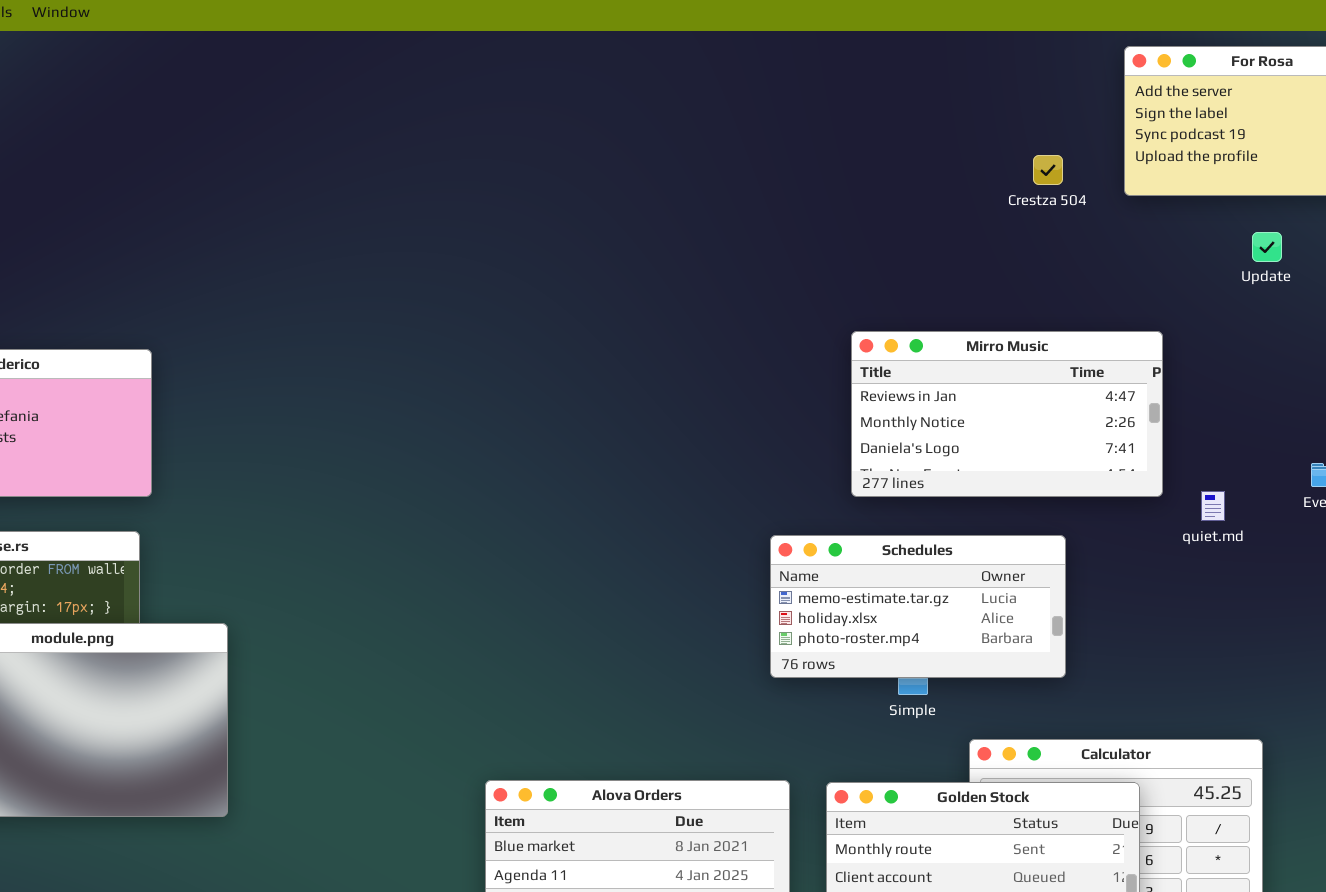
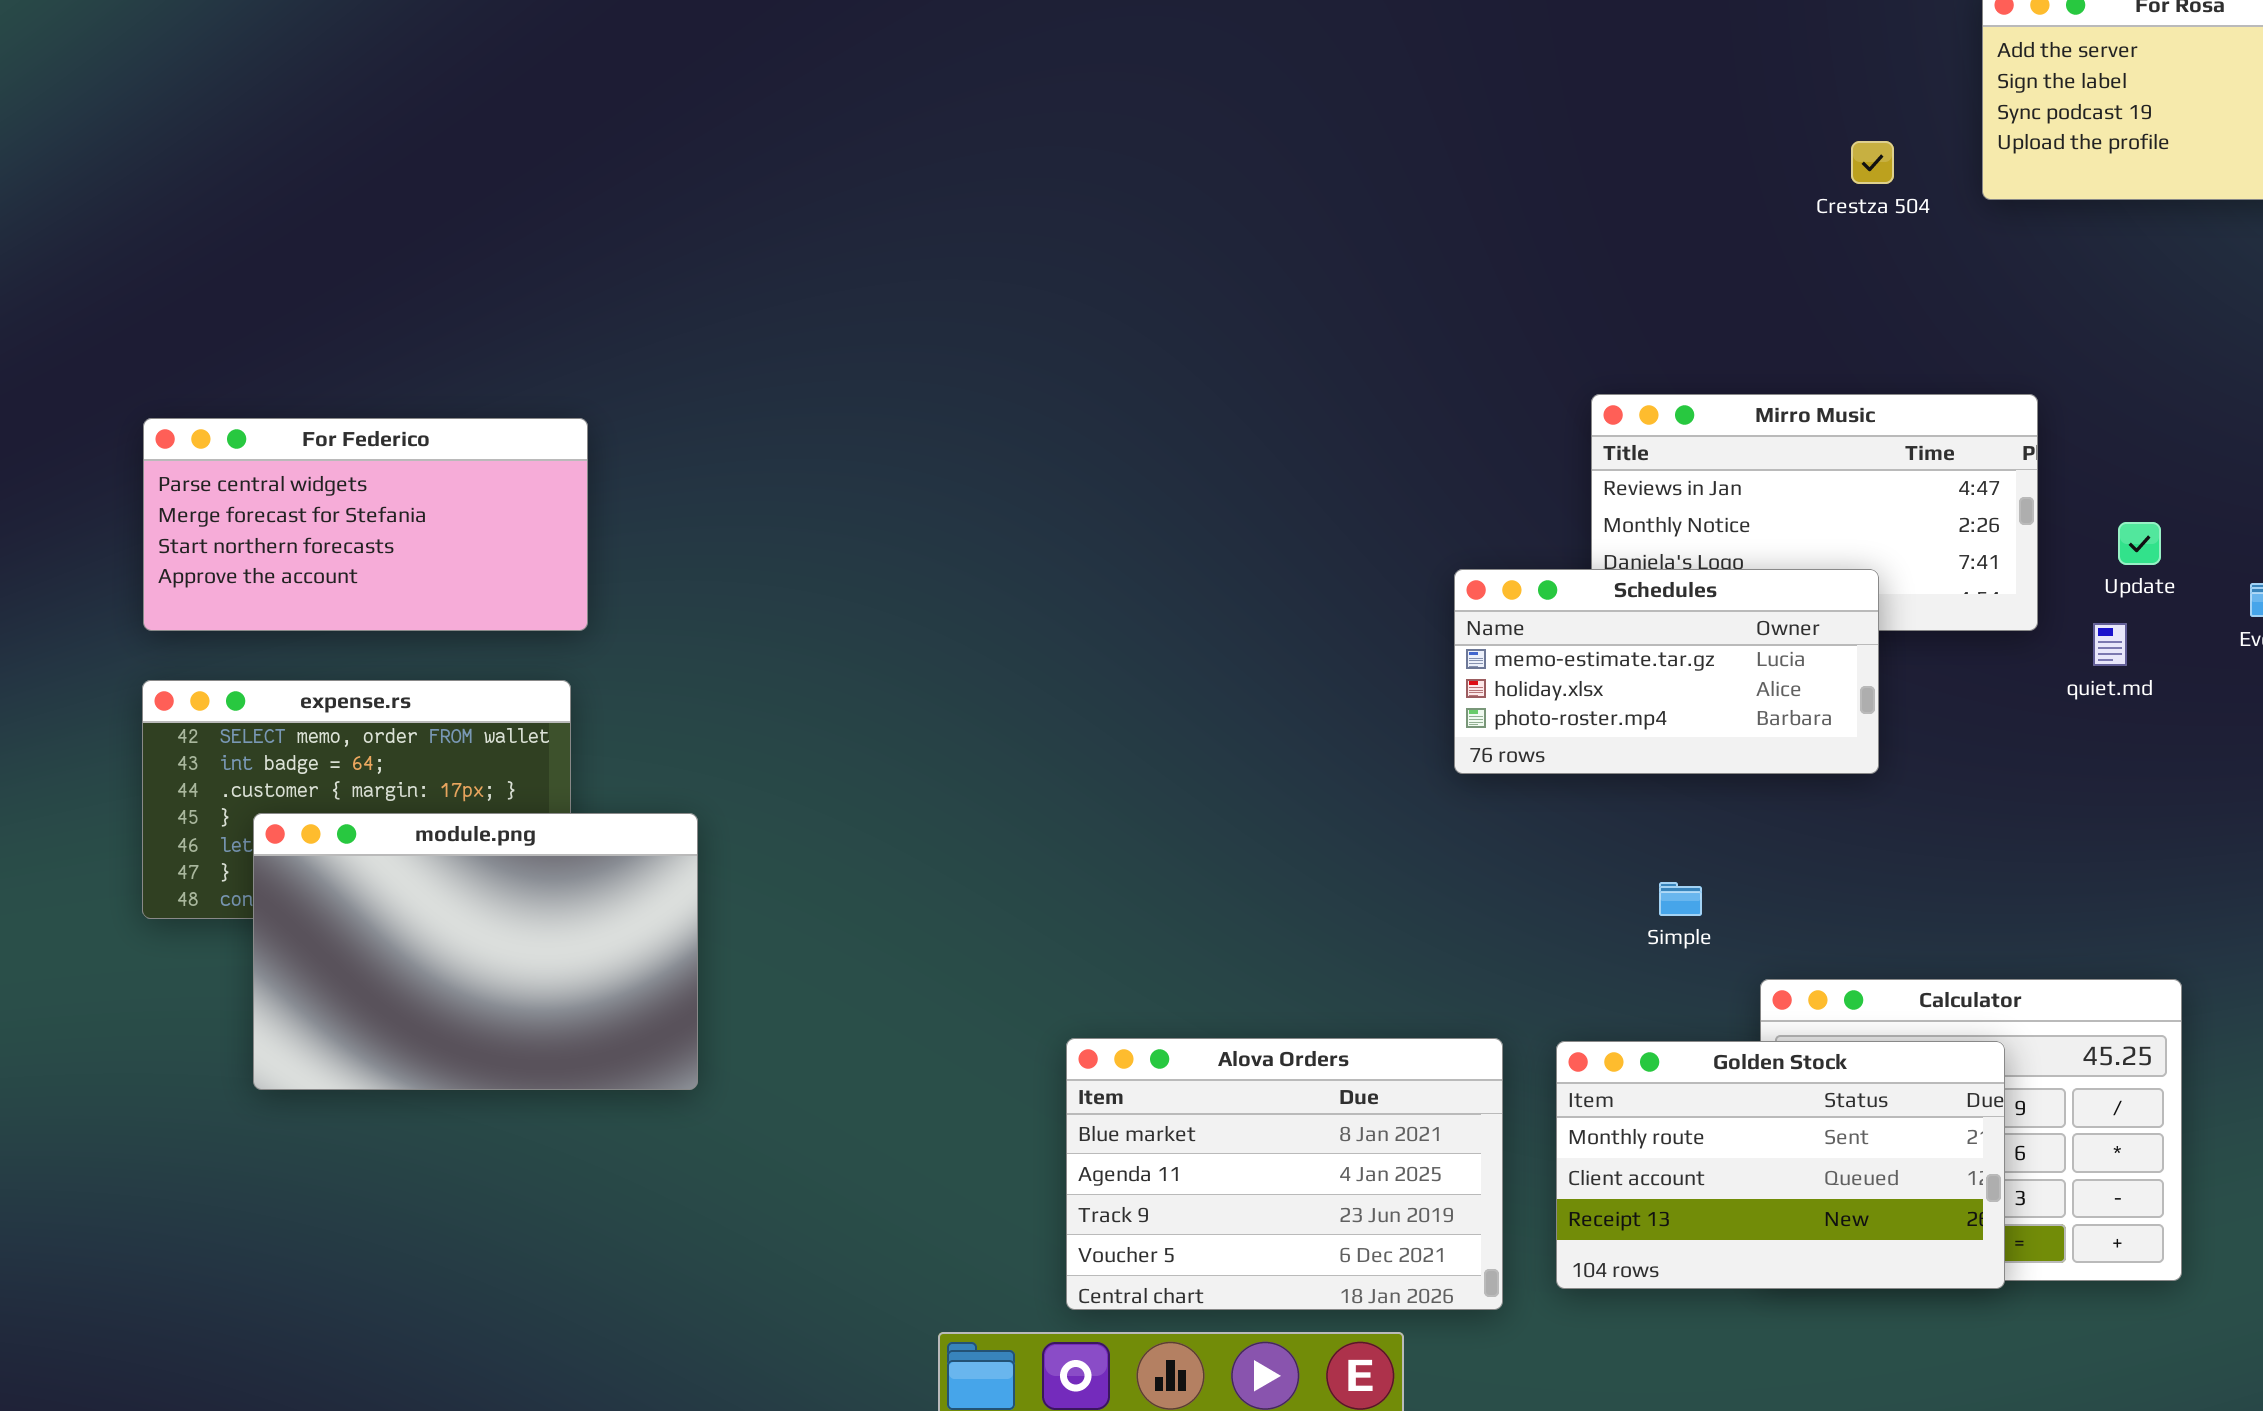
Update: [1252,232,1282,262] -> [2118,522,2161,565], moved
Schedules: [770,535,1066,678] -> [1454,569,1879,774], moved

